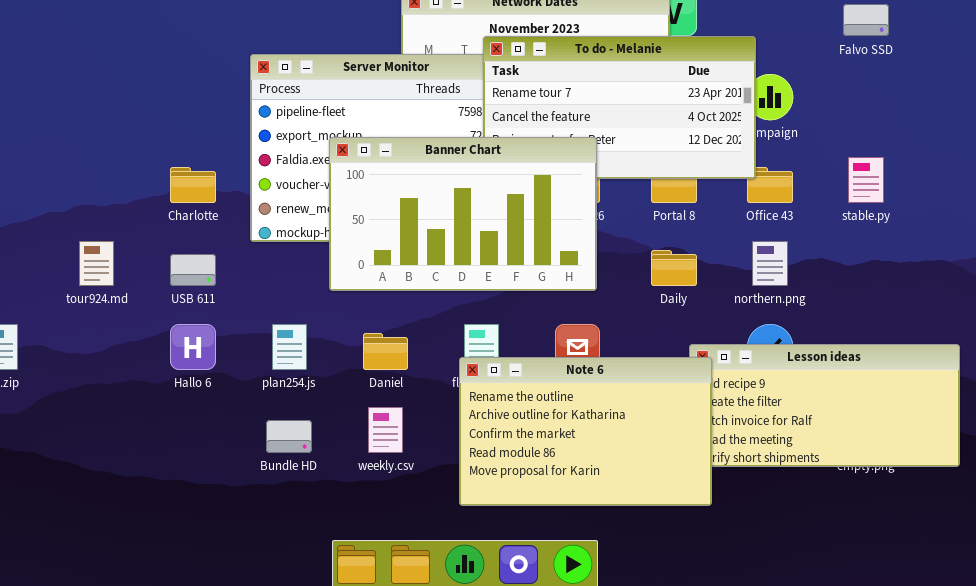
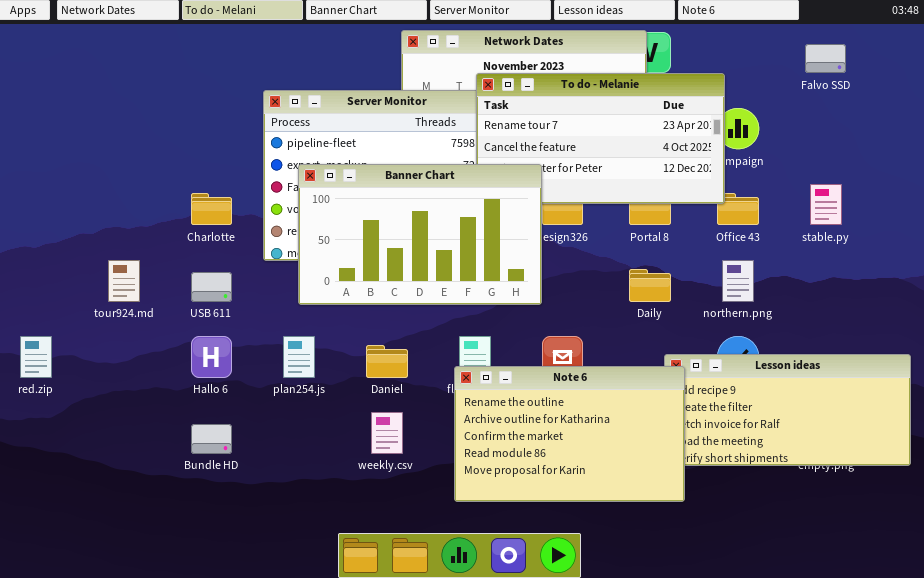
Banner Chart: [329,137,597,291] -> [298,164,542,305], moved
Bundle HD: [266,420,312,453] -> [191,424,232,454], moved

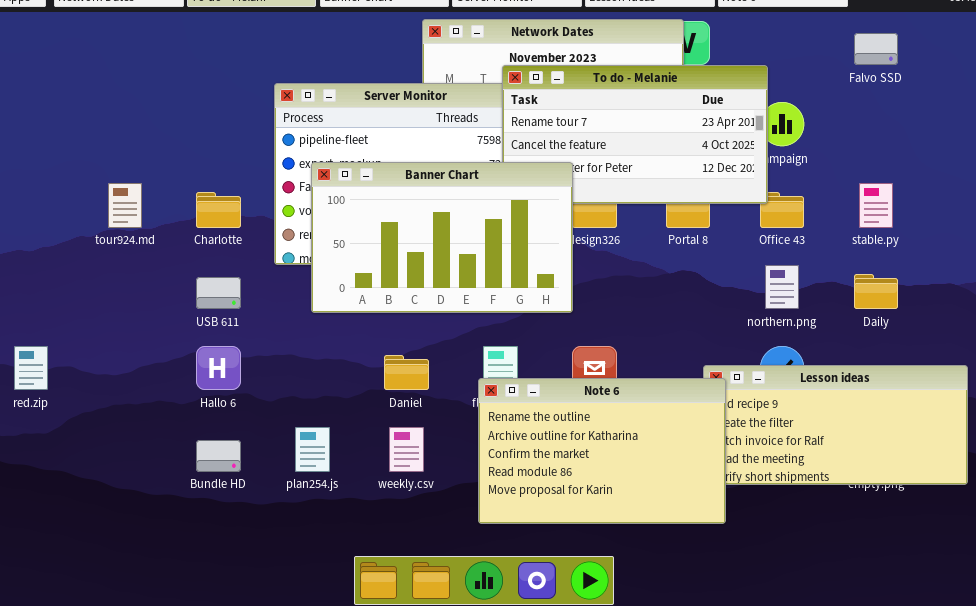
tour924.md: [108,260,140,302] -> [108,183,142,228], moved
Daily: [629,269,671,302] -> [854,274,898,309], moved
plan254.js: [283,336,315,378] -> [295,427,330,472], moved

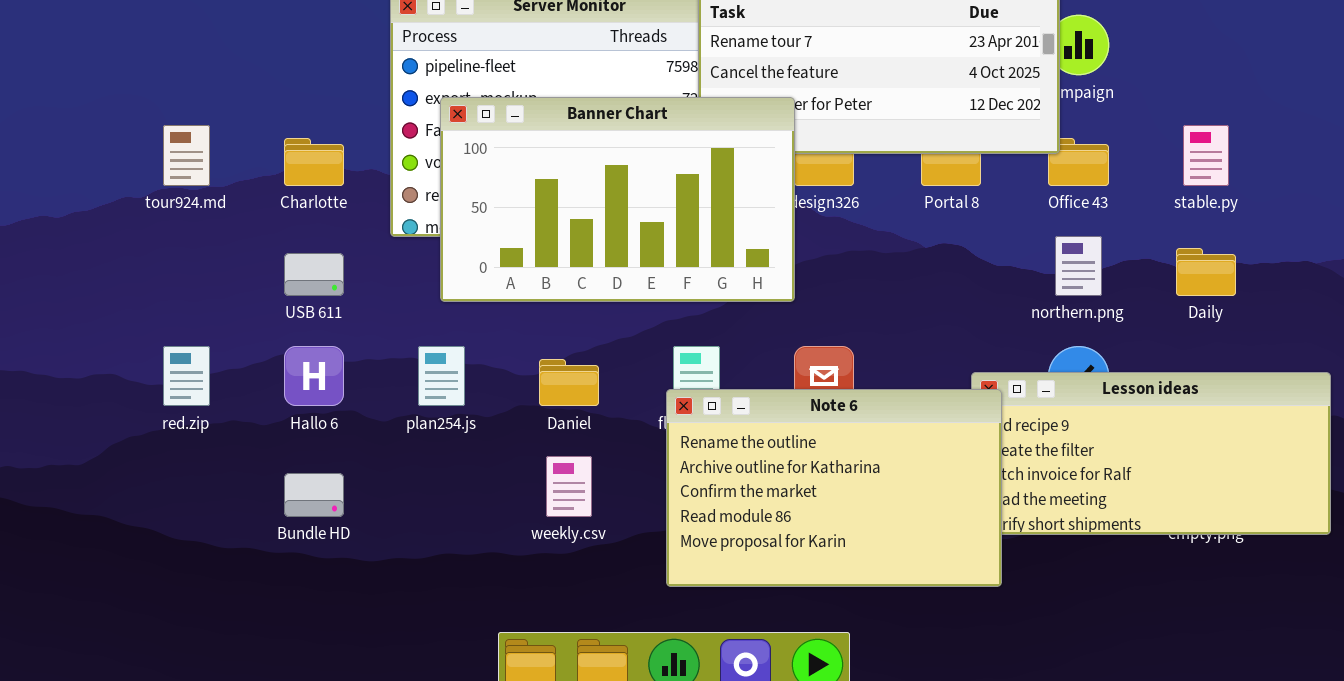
red.zip: [14,346,48,390] -> [163,346,210,406], moved
plan254.js: [295,427,330,472] -> [418,346,465,406], moved

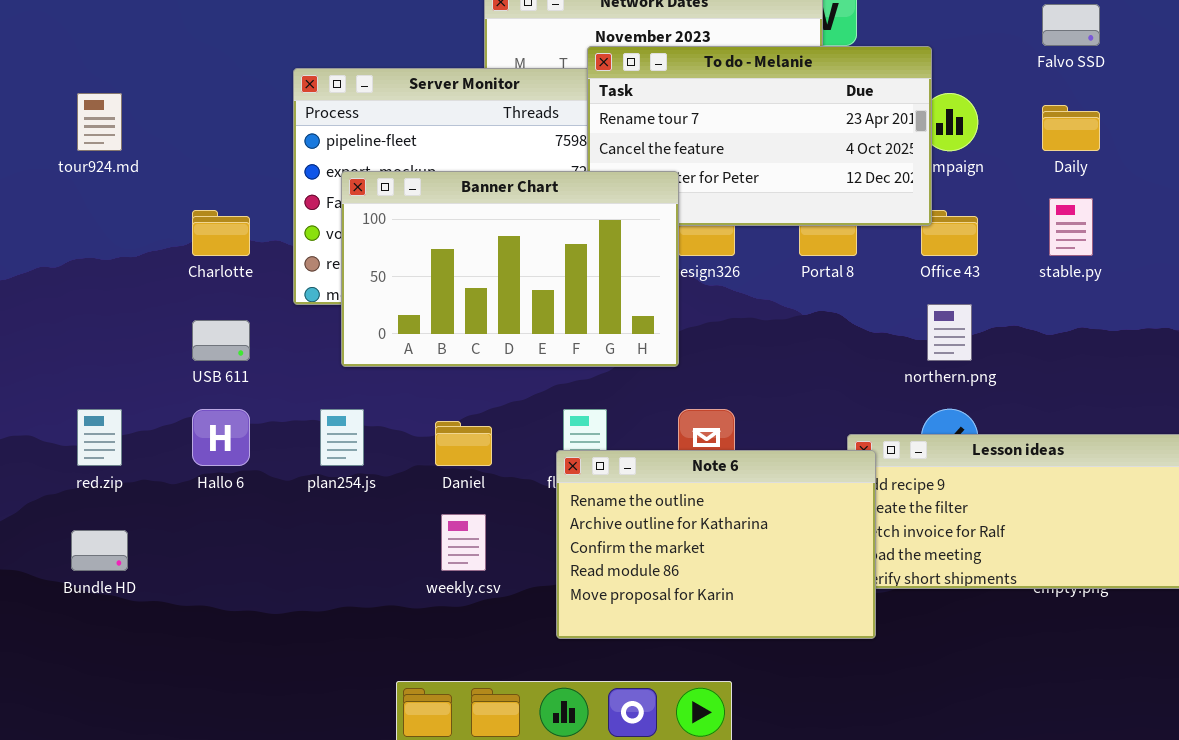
tour924.md: [163,125,210,186] -> [77,93,122,151], moved
Daily: [1176,248,1236,296] -> [1042,105,1100,151], moved
Bundle HD: [284,473,344,517] -> [71,530,128,571], moved

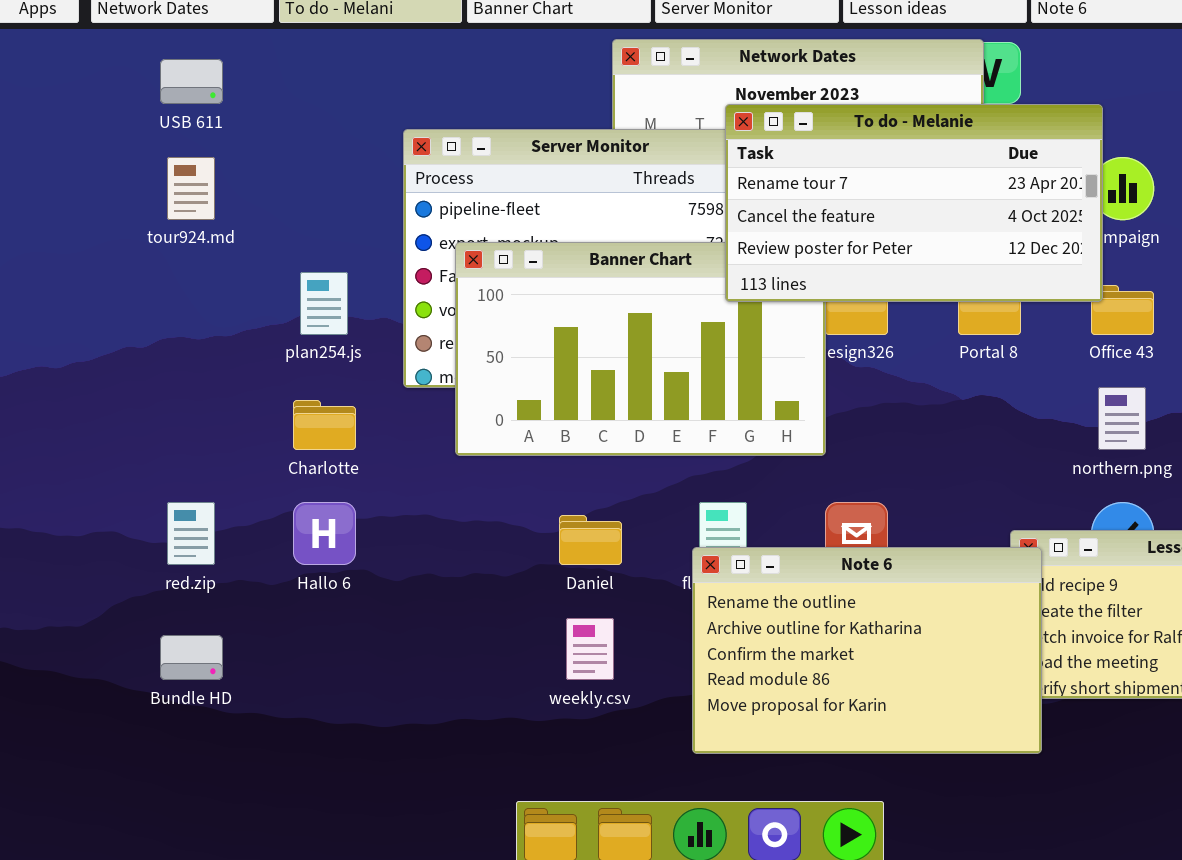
To do - Melanie: [587,46,932,226] -> [725,104,1103,302], raised
Charlotte: [192,210,250,256] -> [293,400,356,450], moved
USB 611: [192,320,250,361] -> [160,59,223,104], moved
plan254.js: [320,409,364,466] -> [300,272,348,335], moved

